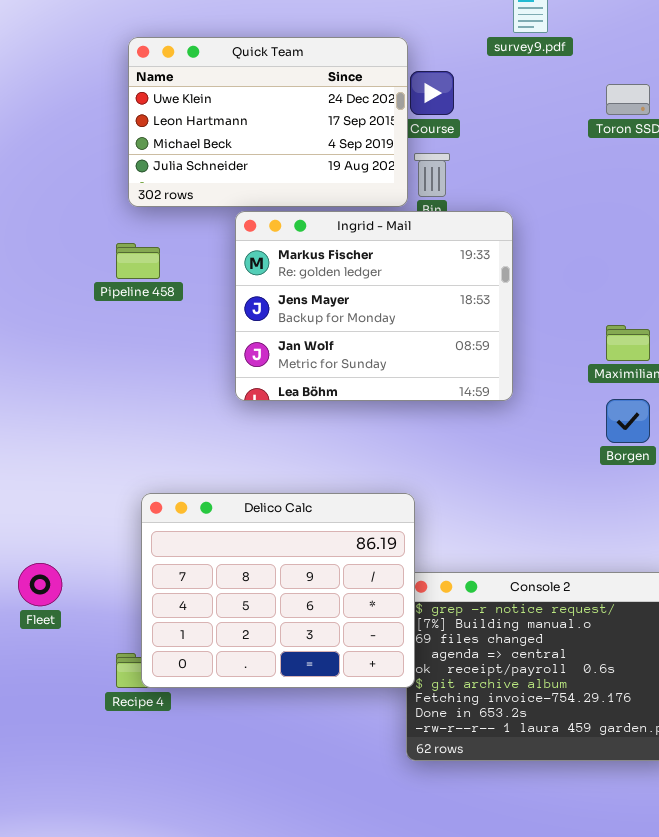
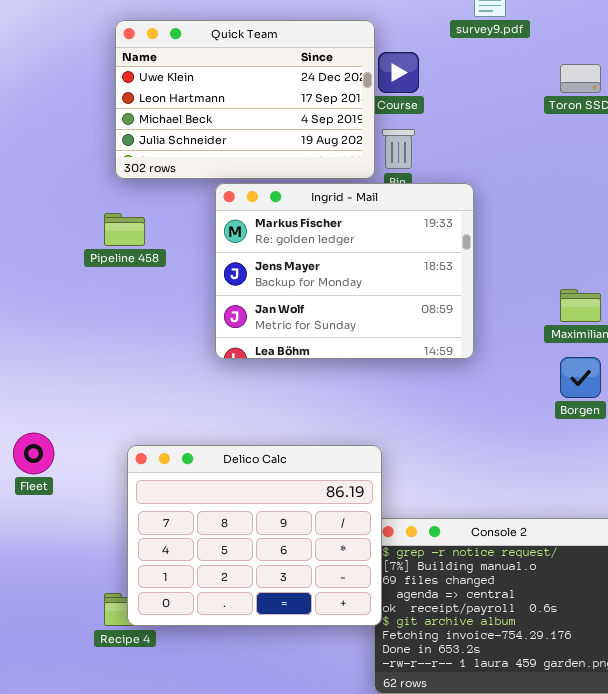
Fleet: [18,563,62,606] -> [13,433,54,474], moved

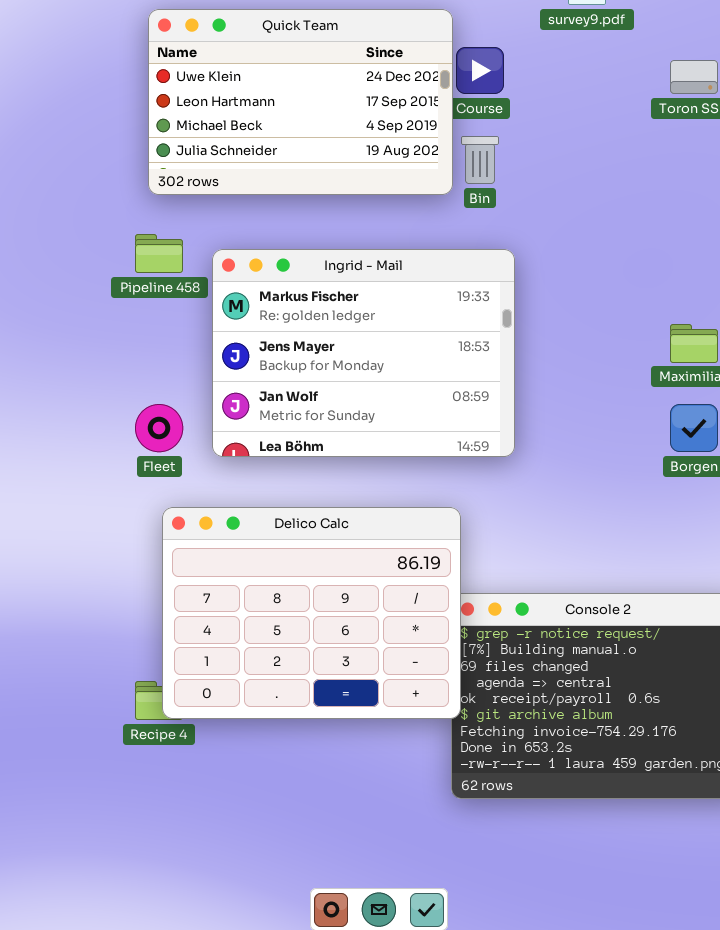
Ingrid - Mail: [215,183,474,359] -> [212,249,515,457], moved
Fleet: [13,433,54,474] -> [135,404,183,452], moved

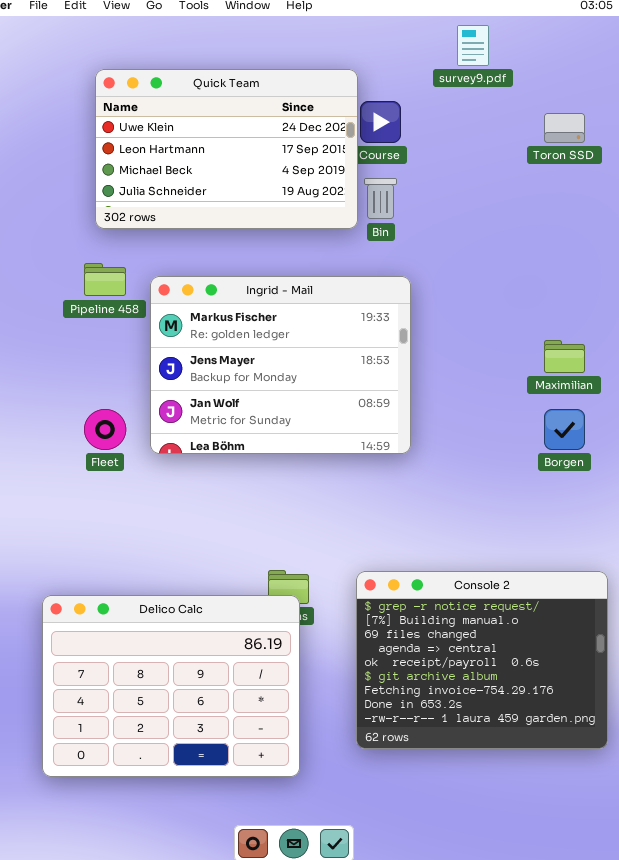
Delico Calc: [162,507,461,719] -> [42,595,300,777], moved

